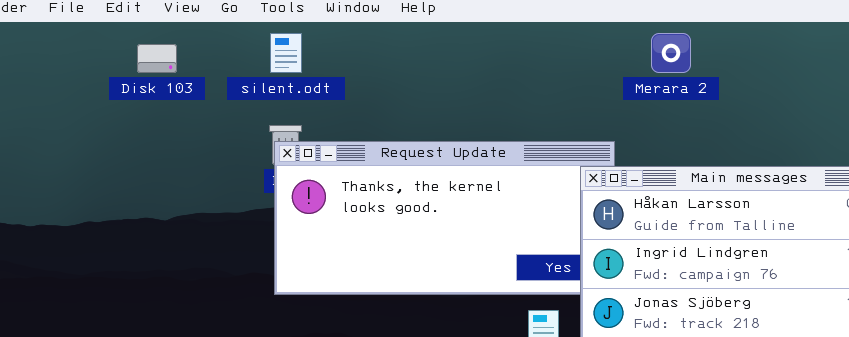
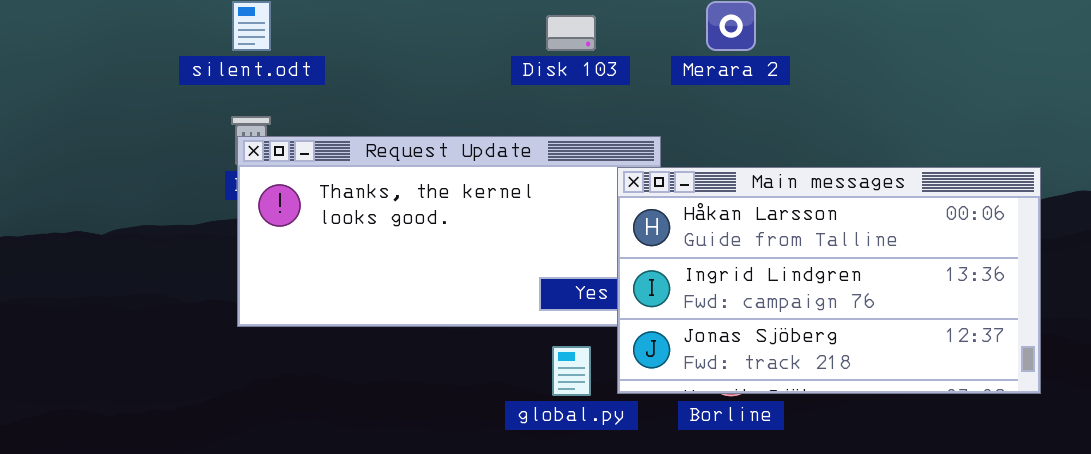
Disk 103: [137,44,177,73] -> [546,15,596,51], moved

